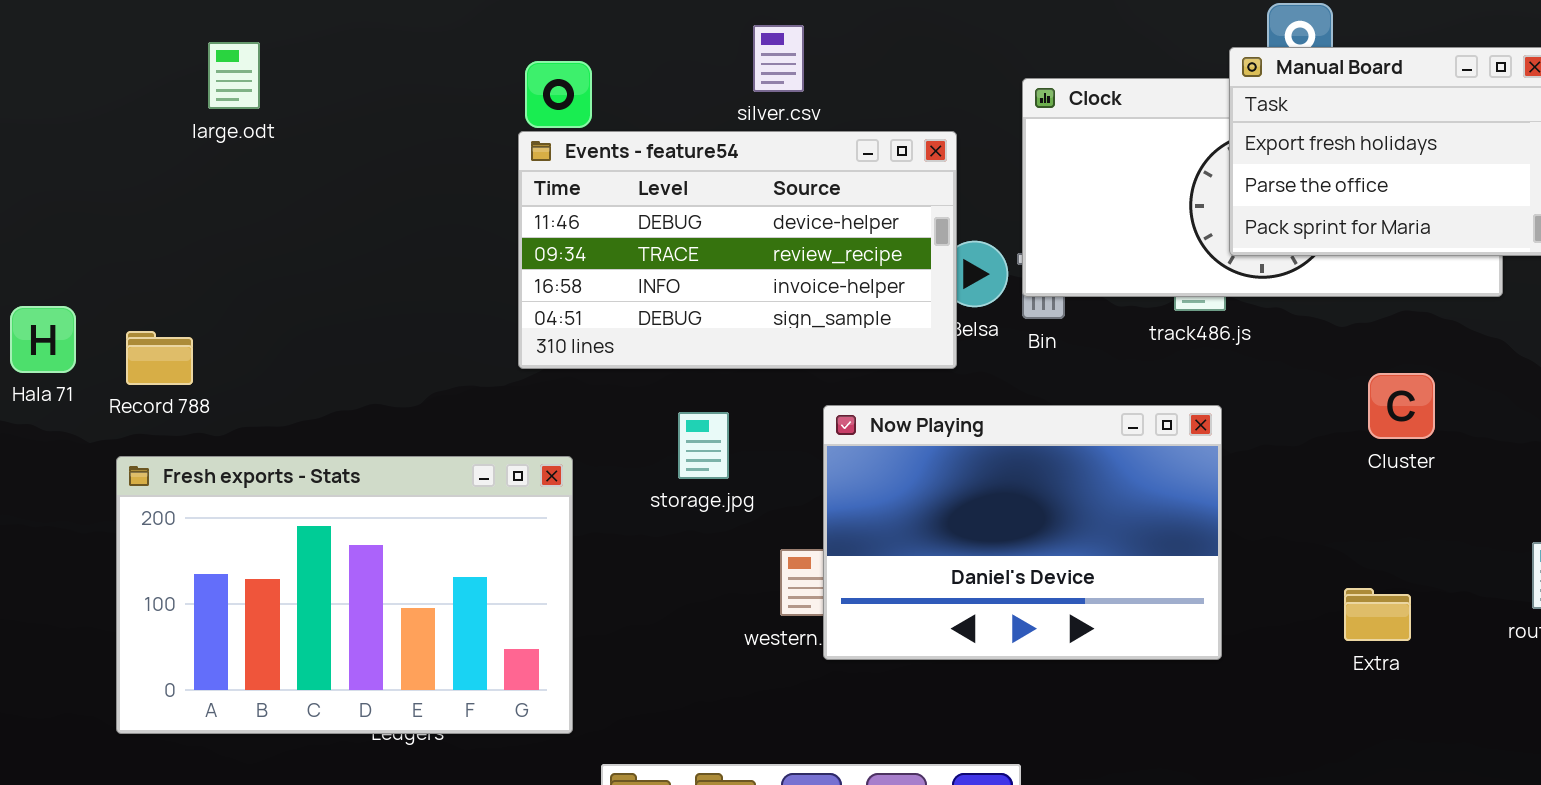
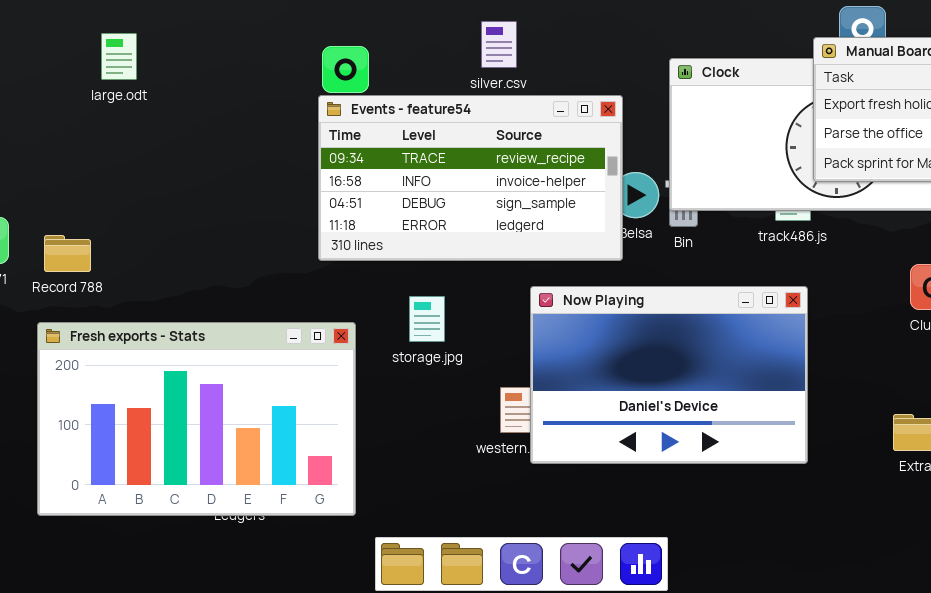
Events - feature54: [518,131,957,369] -> [318,95,623,261], scrolled down 1 row
storage.jpg: [678,412,729,479] -> [409,296,445,342], moved

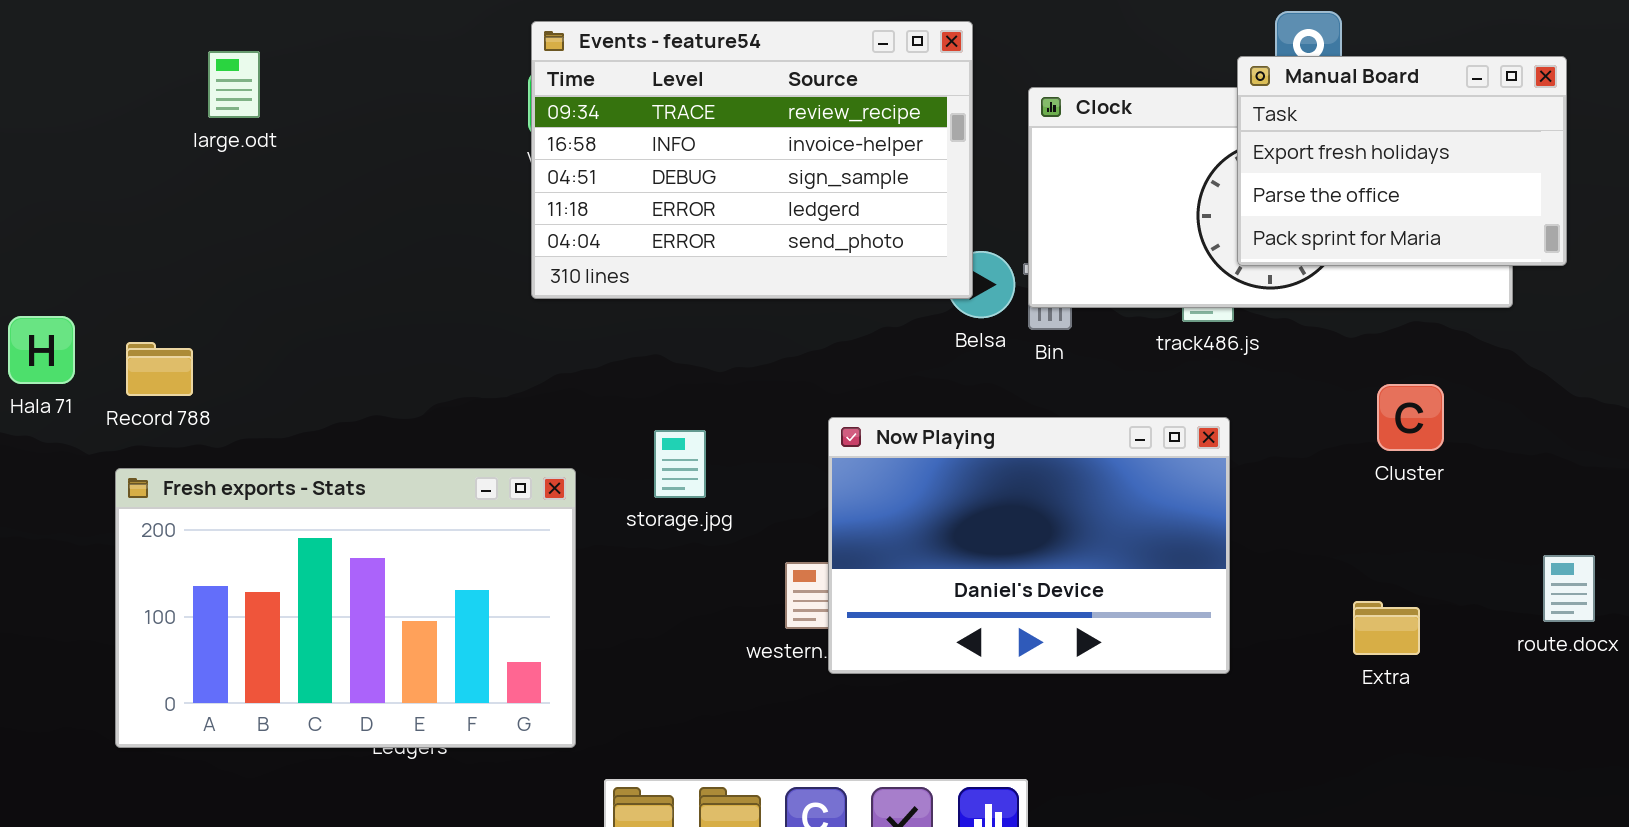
Events - feature54: [318,95,623,261] -> [531,21,973,299], moved, resized

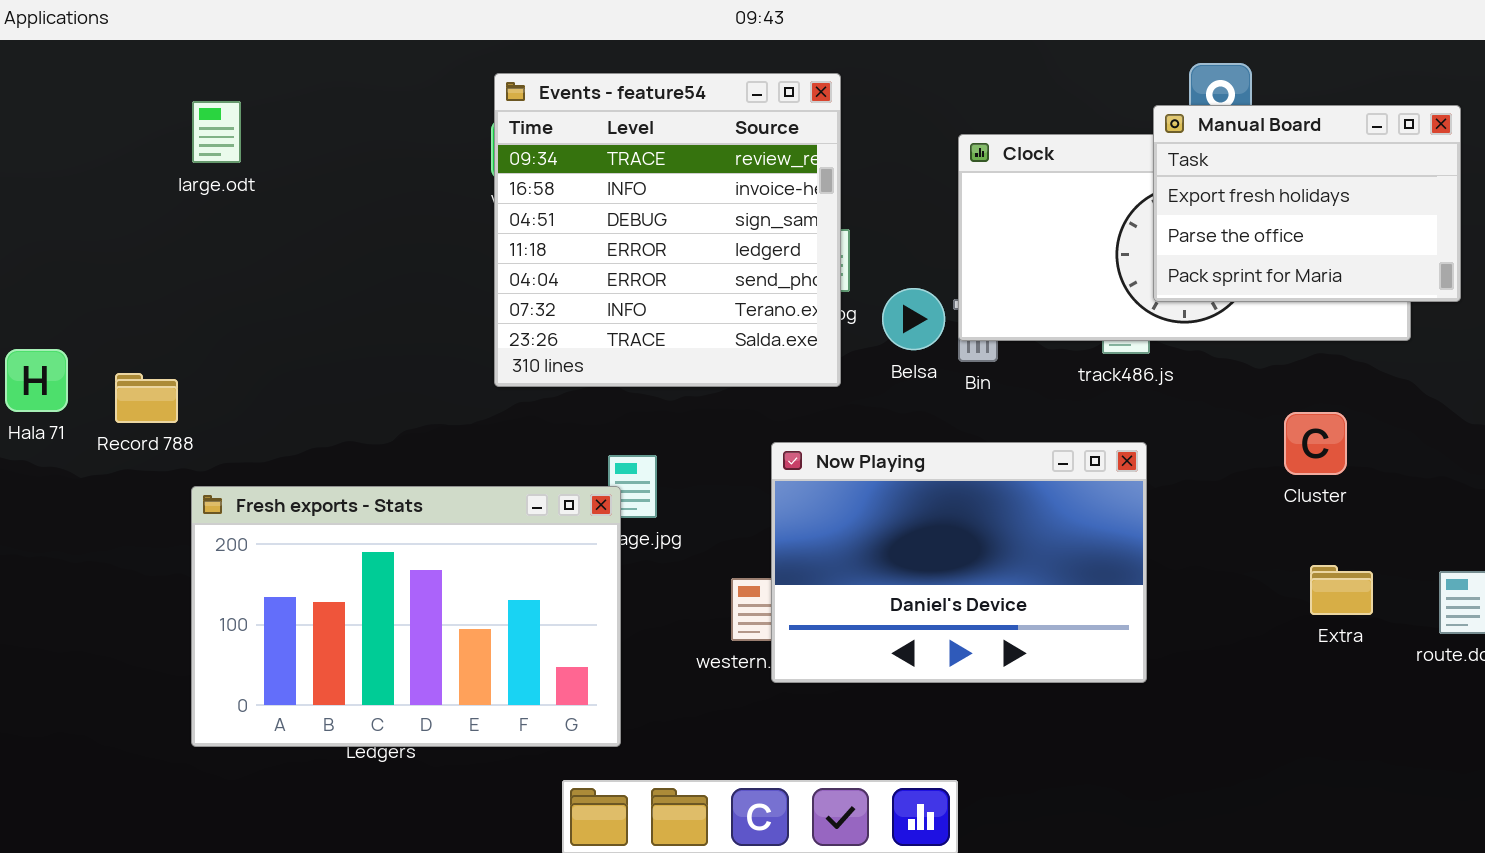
Events - feature54: [531,21,973,299] -> [494,73,841,387], resized
Fresh exports - Stats: [115,468,576,748] -> [191,486,621,747], moved
Extra: [1353,601,1420,655] -> [1310,565,1373,615], moved

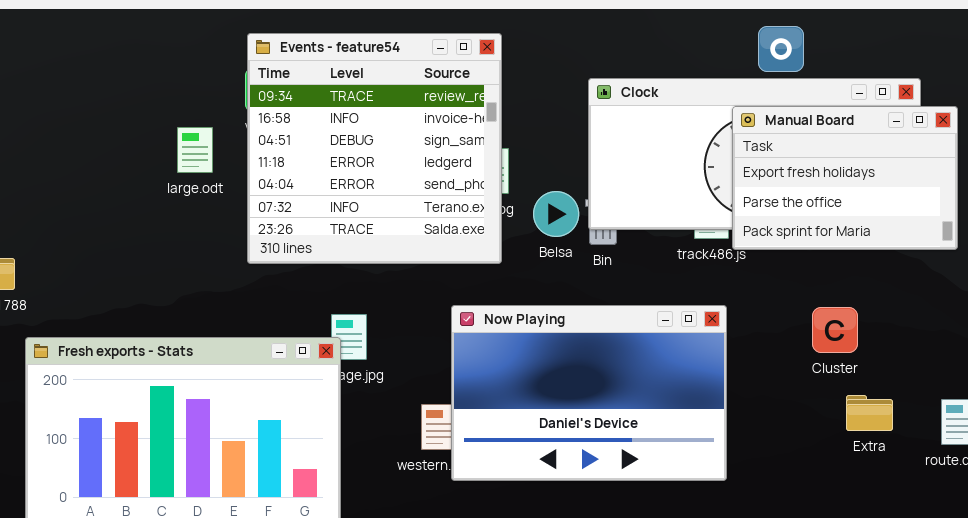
large.odt: [192,101,241,163] -> [177,127,213,173], moved
Manual Board: [1153,105,1461,302] -> [732,106,958,250], moved
Cluster: [1284,412,1347,475] -> [812,307,858,353], moved

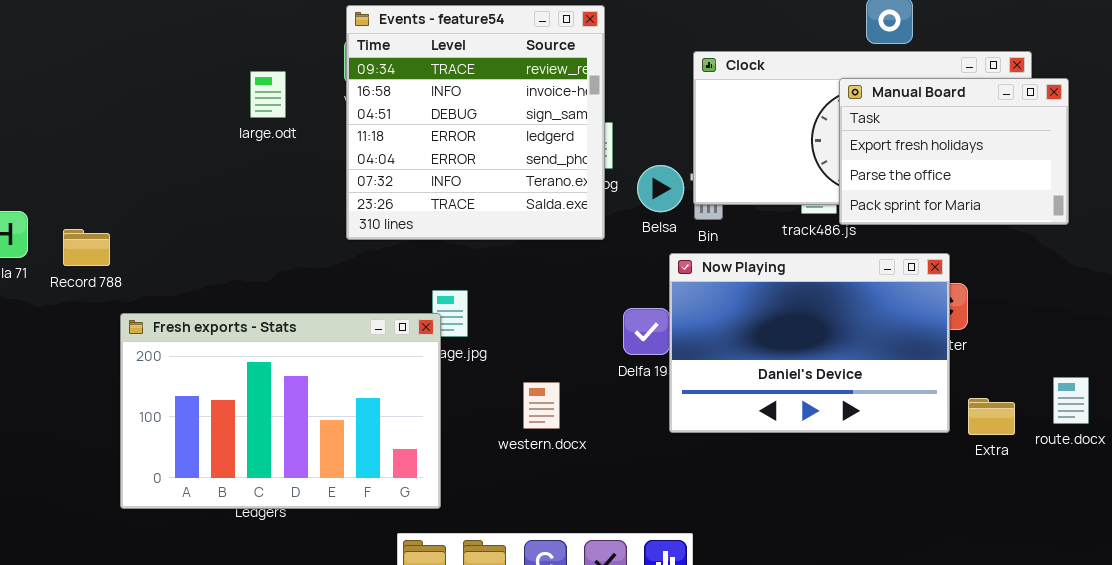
large.odt: [177,127,213,173] -> [250,71,286,118], moved
Now Playing: [451,305,727,481] -> [669,253,950,433], moved
Extra: [846,395,893,431] -> [968,398,1015,435], moved

